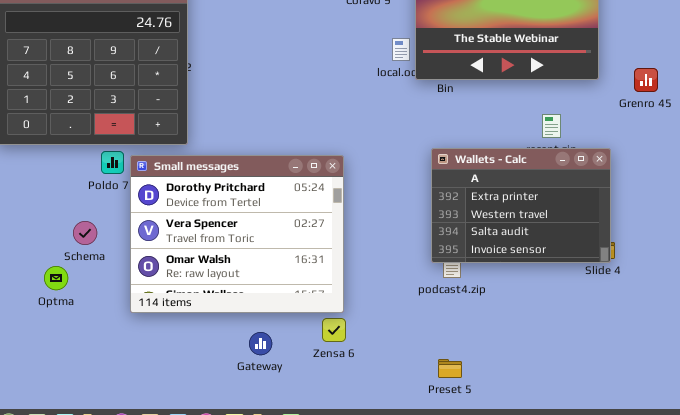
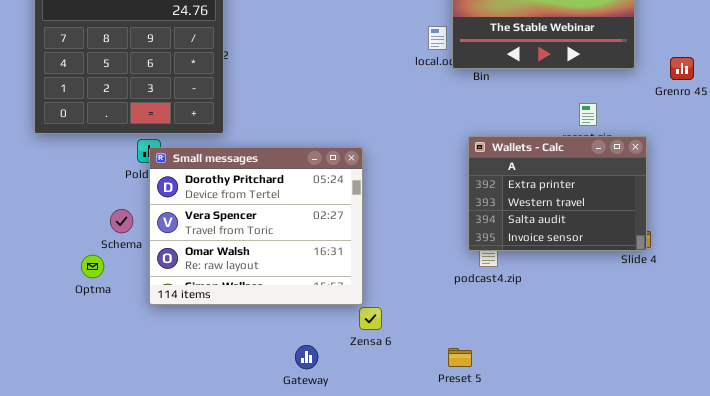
Small messages: [130,155,344,313] -> [149,147,363,305], moved
Gateway: [249,332,272,355] -> [295,345,318,369], moved
Preset 5: [438,359,462,378] -> [448,348,472,367], moved

